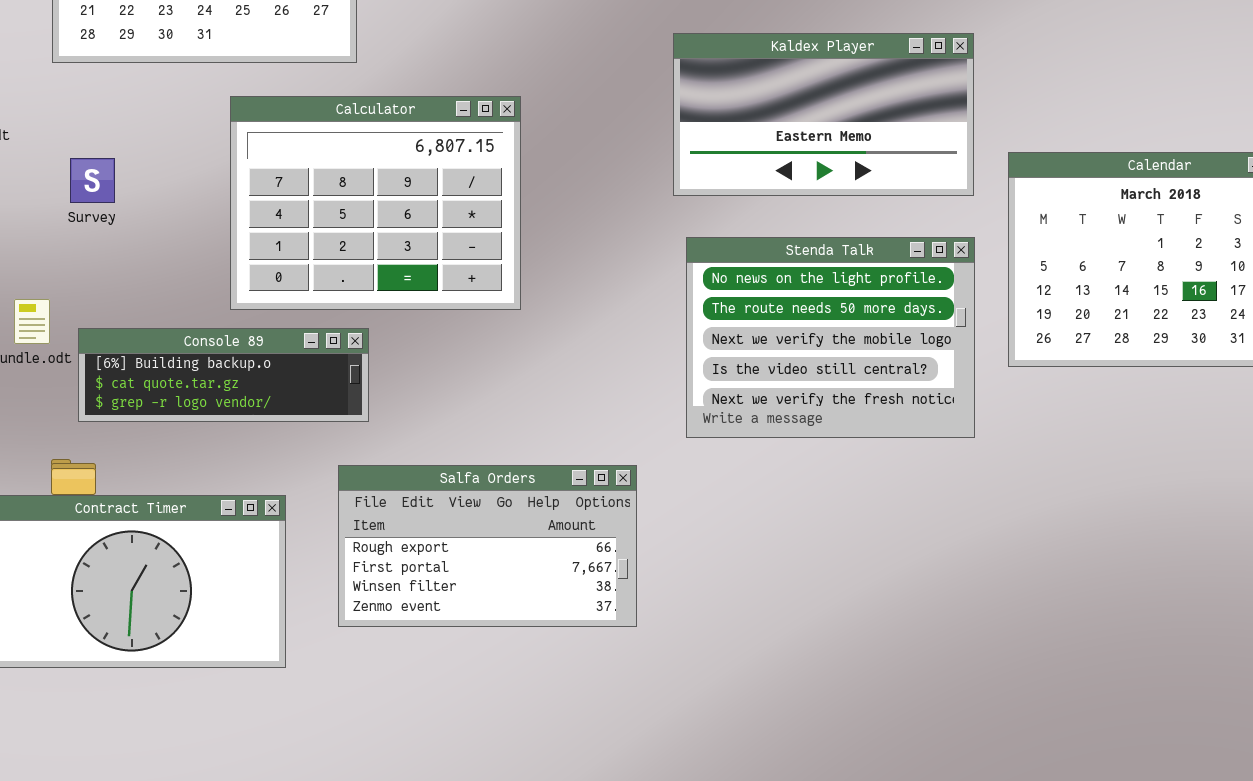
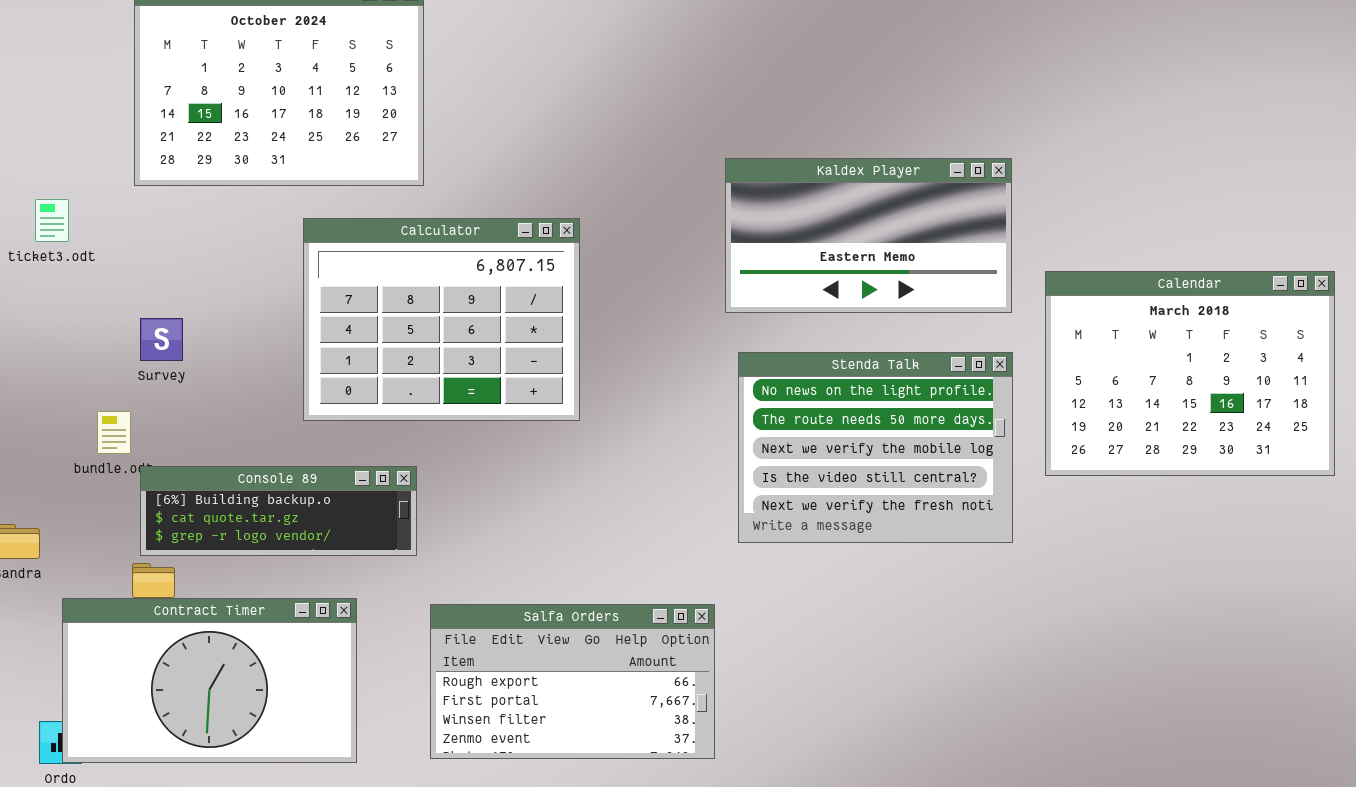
Survey: [70,158,115,203] -> [140,318,183,361], moved
Console 89: [78,328,369,422] -> [140,466,417,556], moved
Salfa Orders: [338,465,637,627] -> [430,604,715,759], moved

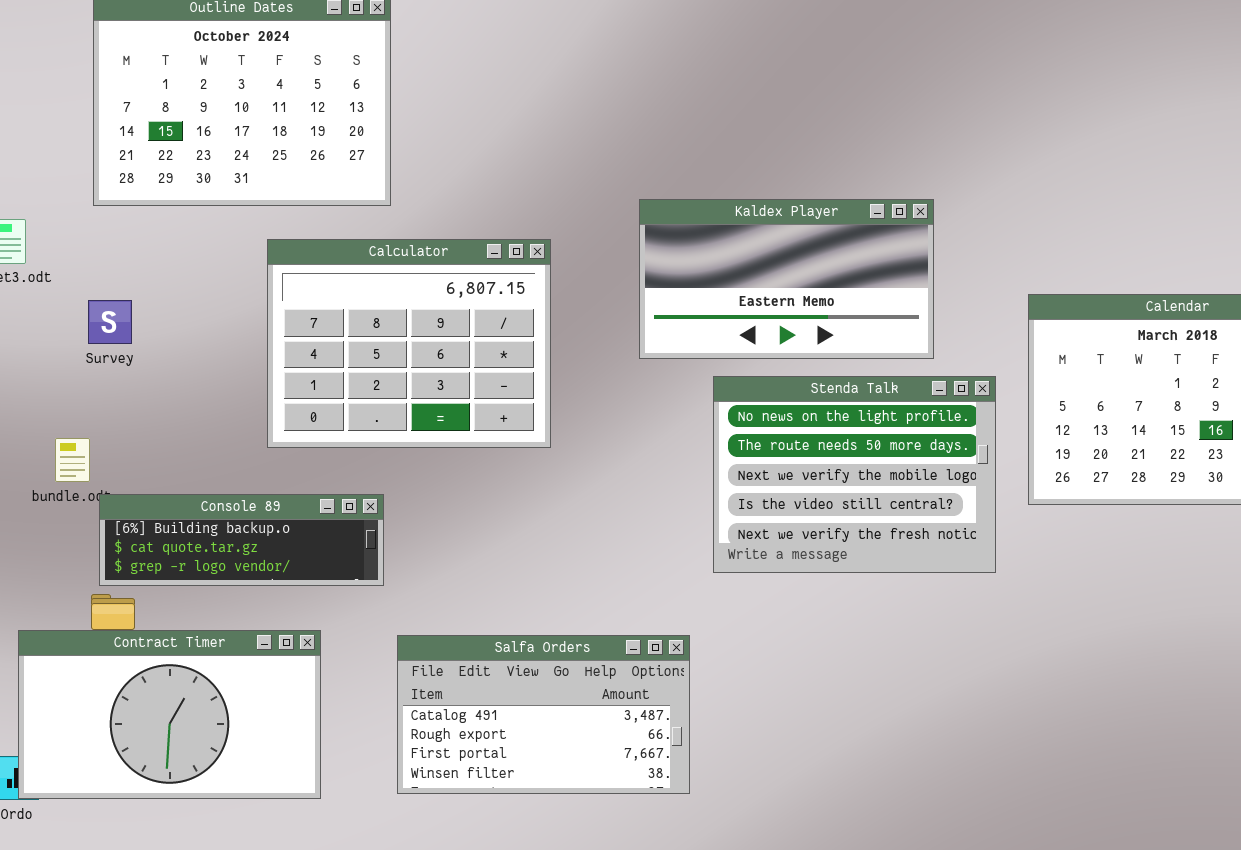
Kaldex Player: [725,158,1012,313] -> [639,199,934,359], moved
Survey: [140,318,183,361] -> [88,300,132,344], moved
Salfa Orders: [430,604,715,759] -> [397,635,690,794], scrolled up 1 row

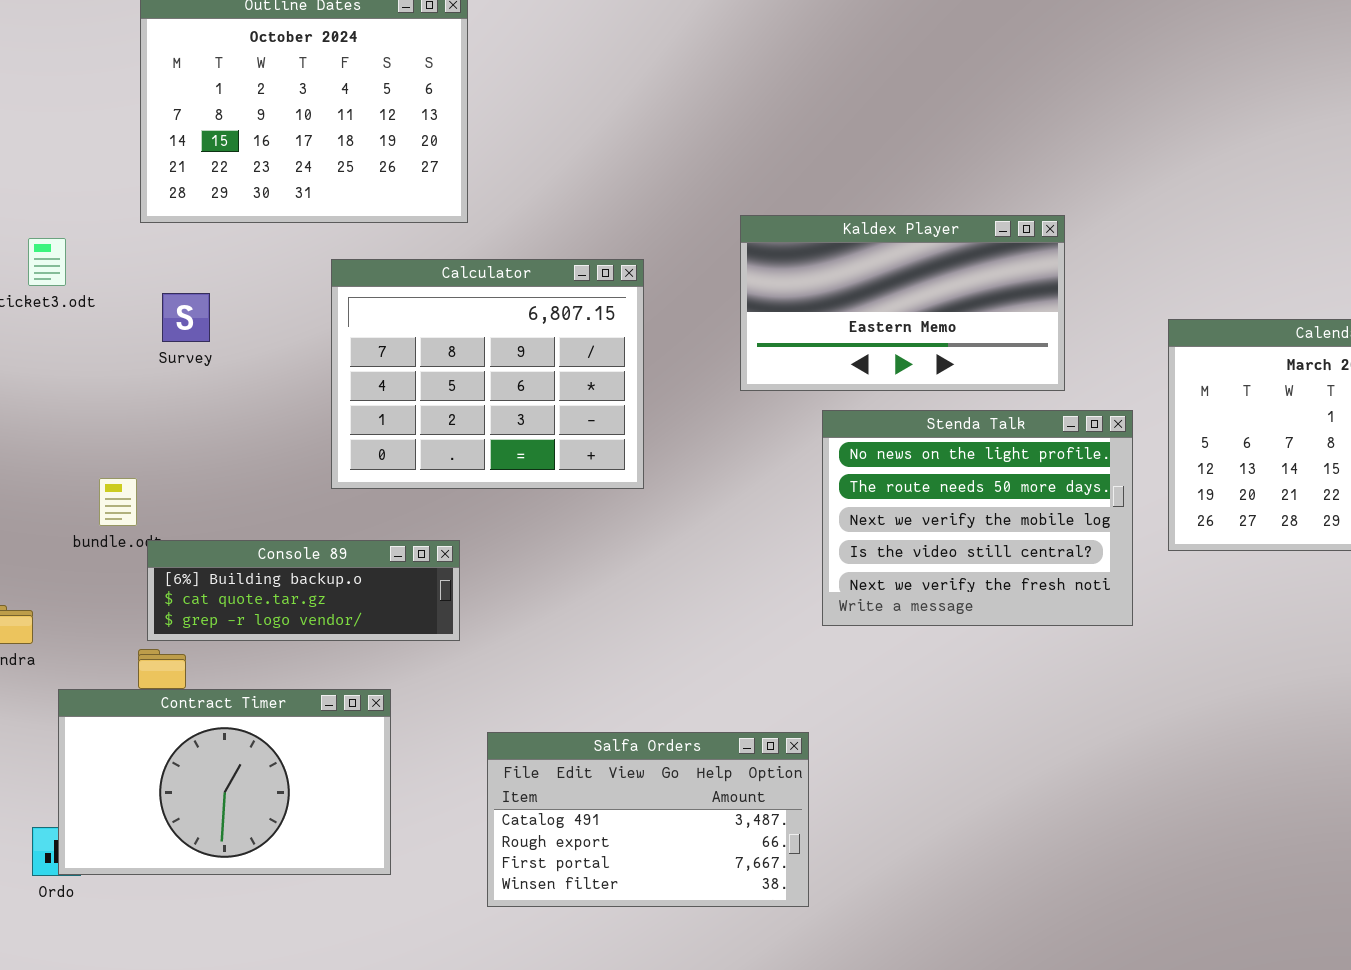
Survey: [88,300,132,344] -> [162,293,210,342], moved
Salfa Orders: [397,635,690,794] -> [487,732,809,907], moved

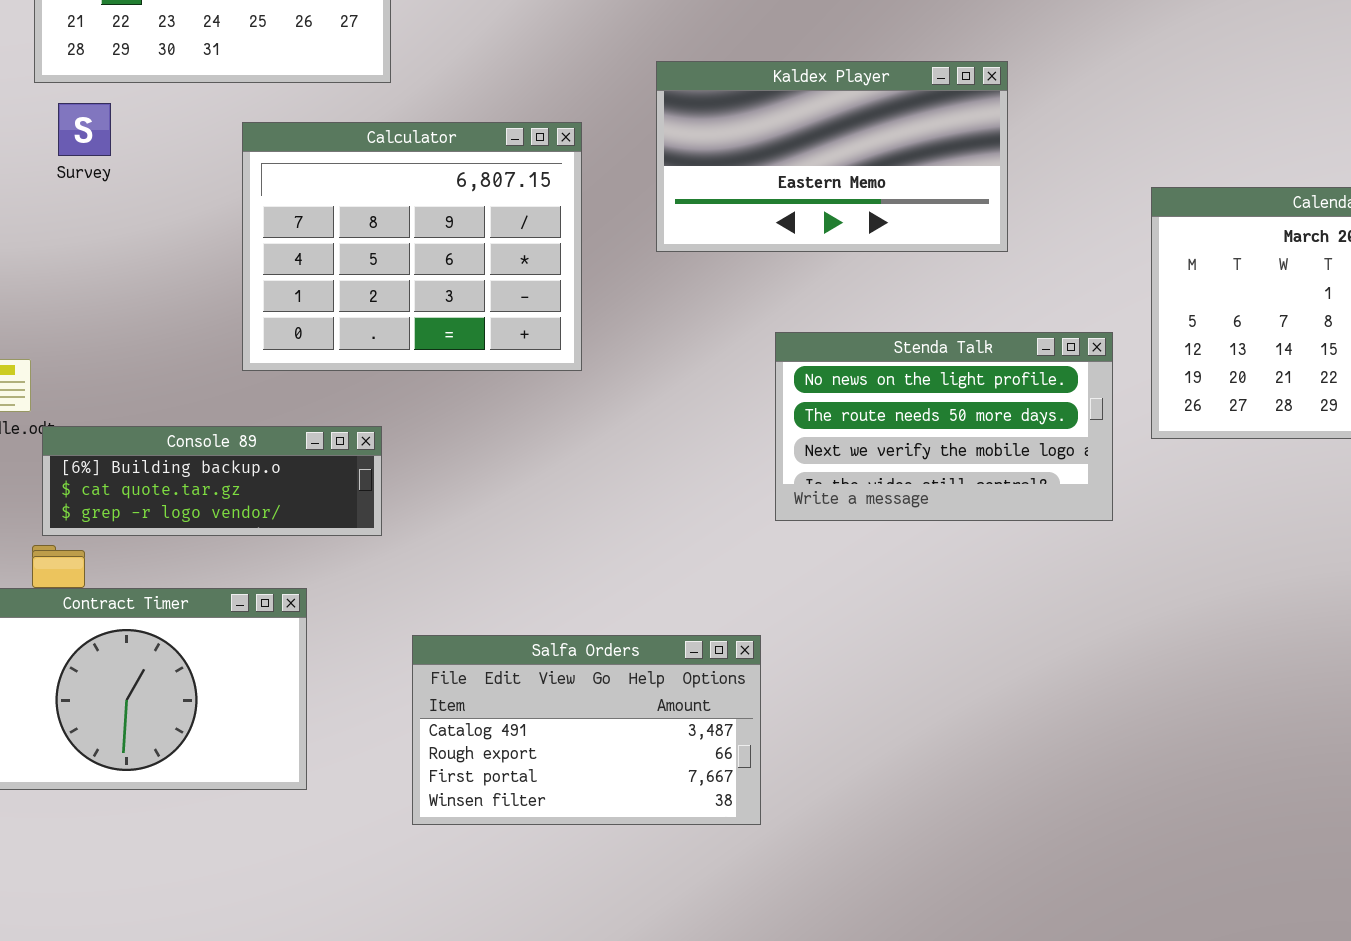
Kaldex Player: [740,215,1065,391] -> [656,61,1008,252], moved
Survey: [162,293,210,342] -> [58,103,111,156], moved
Stenda Talk: [822,410,1133,626] -> [775,332,1113,521], resized

